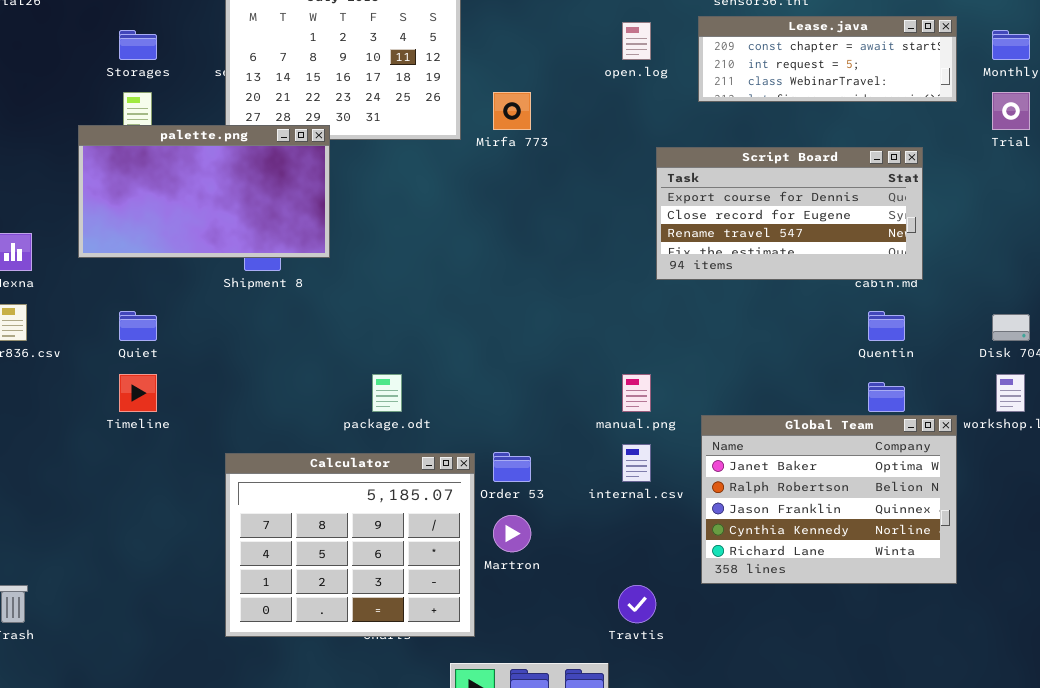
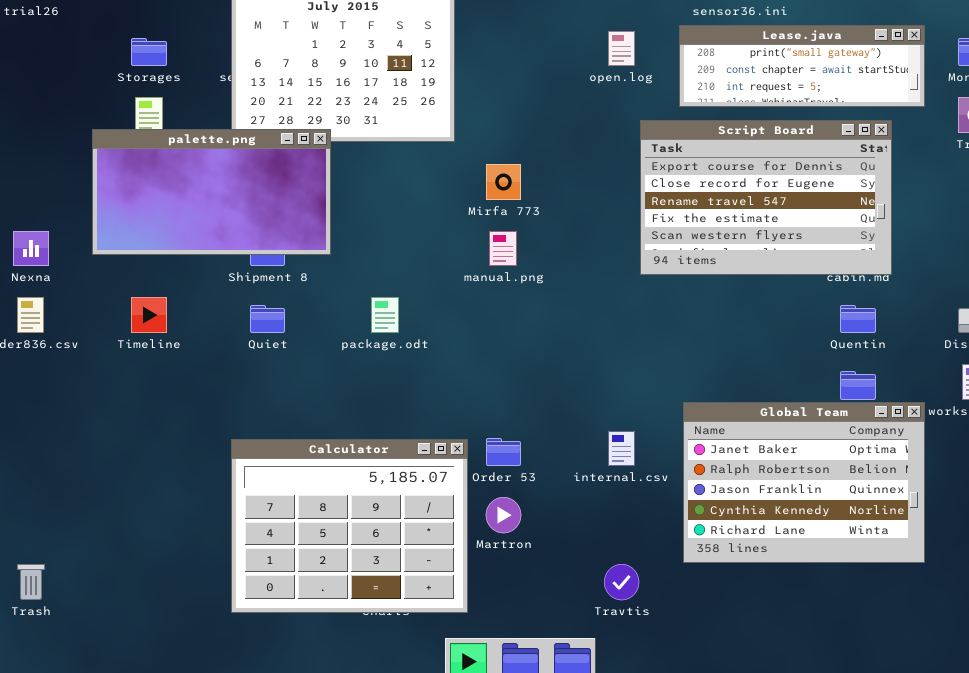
Lease.java: [698,16,957,102] -> [679,25,925,107], scrolled up 1 row
Mirfa 773: [493,92,531,130] -> [486,164,521,200], moved
Script Board: [656,147,923,280] -> [640,120,892,275], resized
Quiet: [119,311,157,341] -> [250,305,285,333], moved
Timeline: [119,374,157,412] -> [131,297,167,333], moved
package.odt: [372,374,402,412] -> [371,297,399,333], moved
manual.png: [622,374,651,412] -> [489,231,517,266], moved

